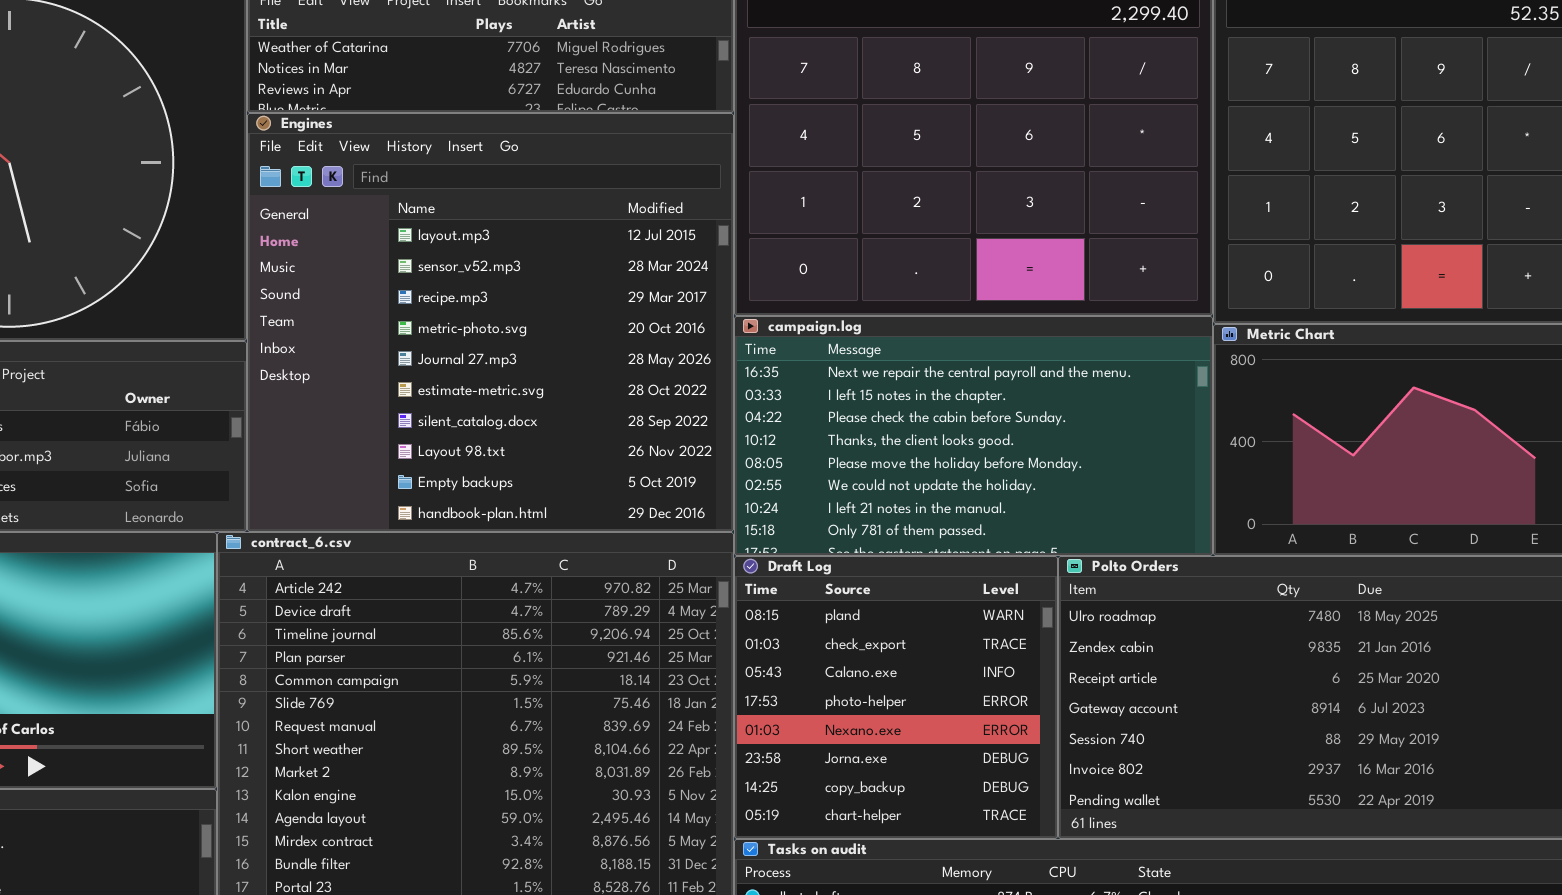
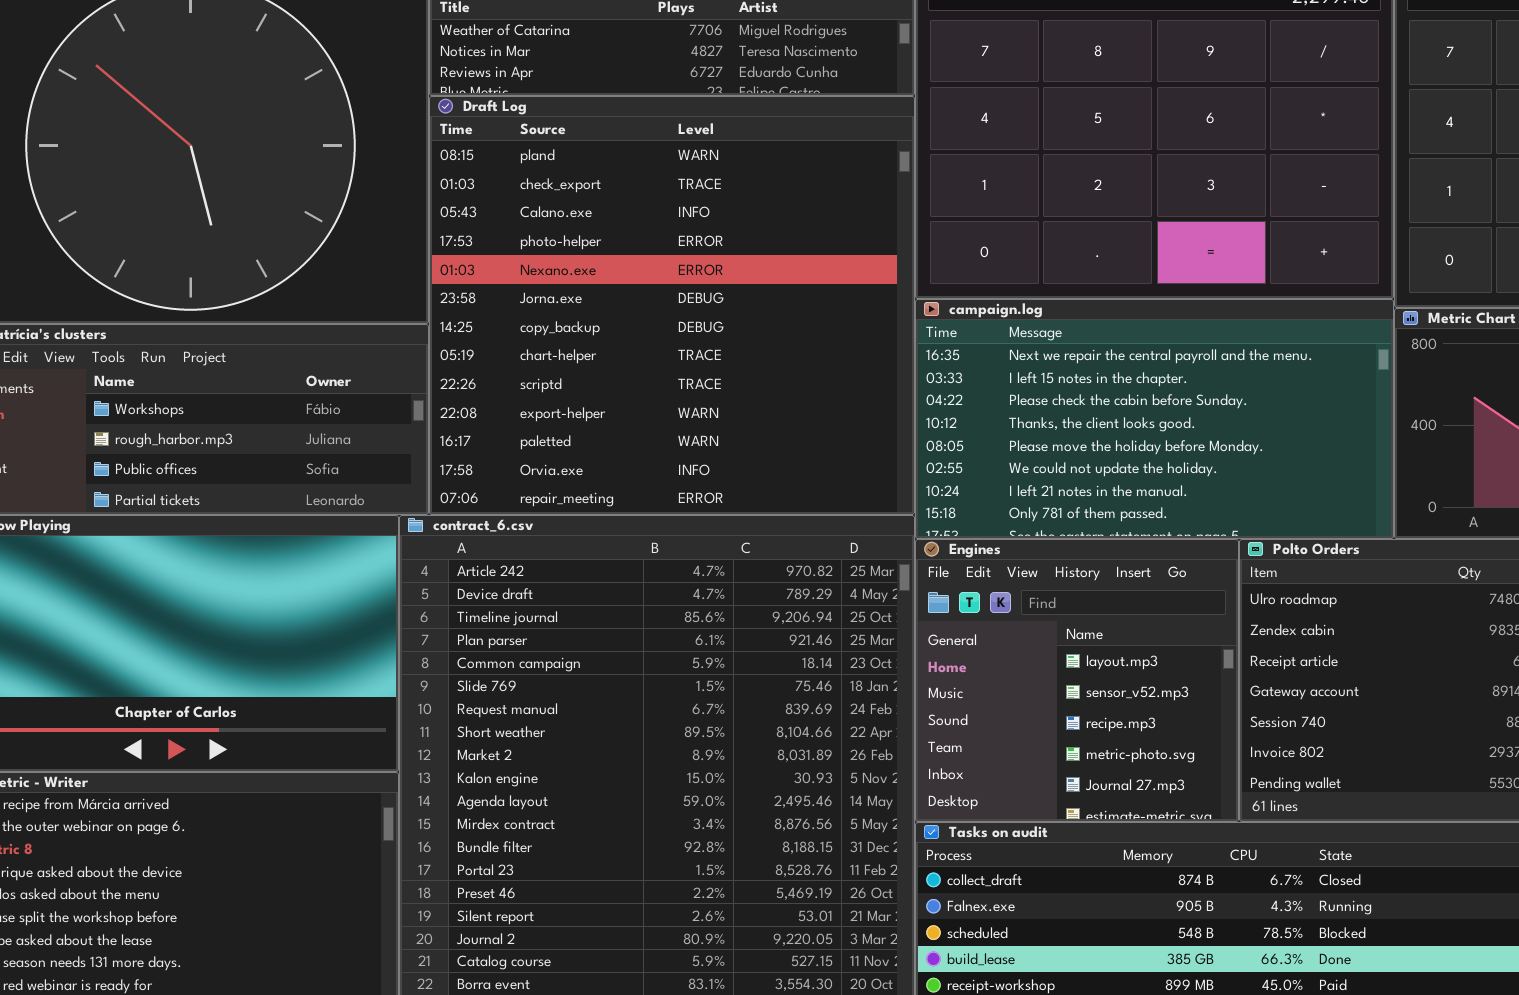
Engines: [247,113,734,532] -> [915,539,1239,822], moved, resized
Draft Log: [734,556,1058,839] -> [429,96,915,515], moved, resized

